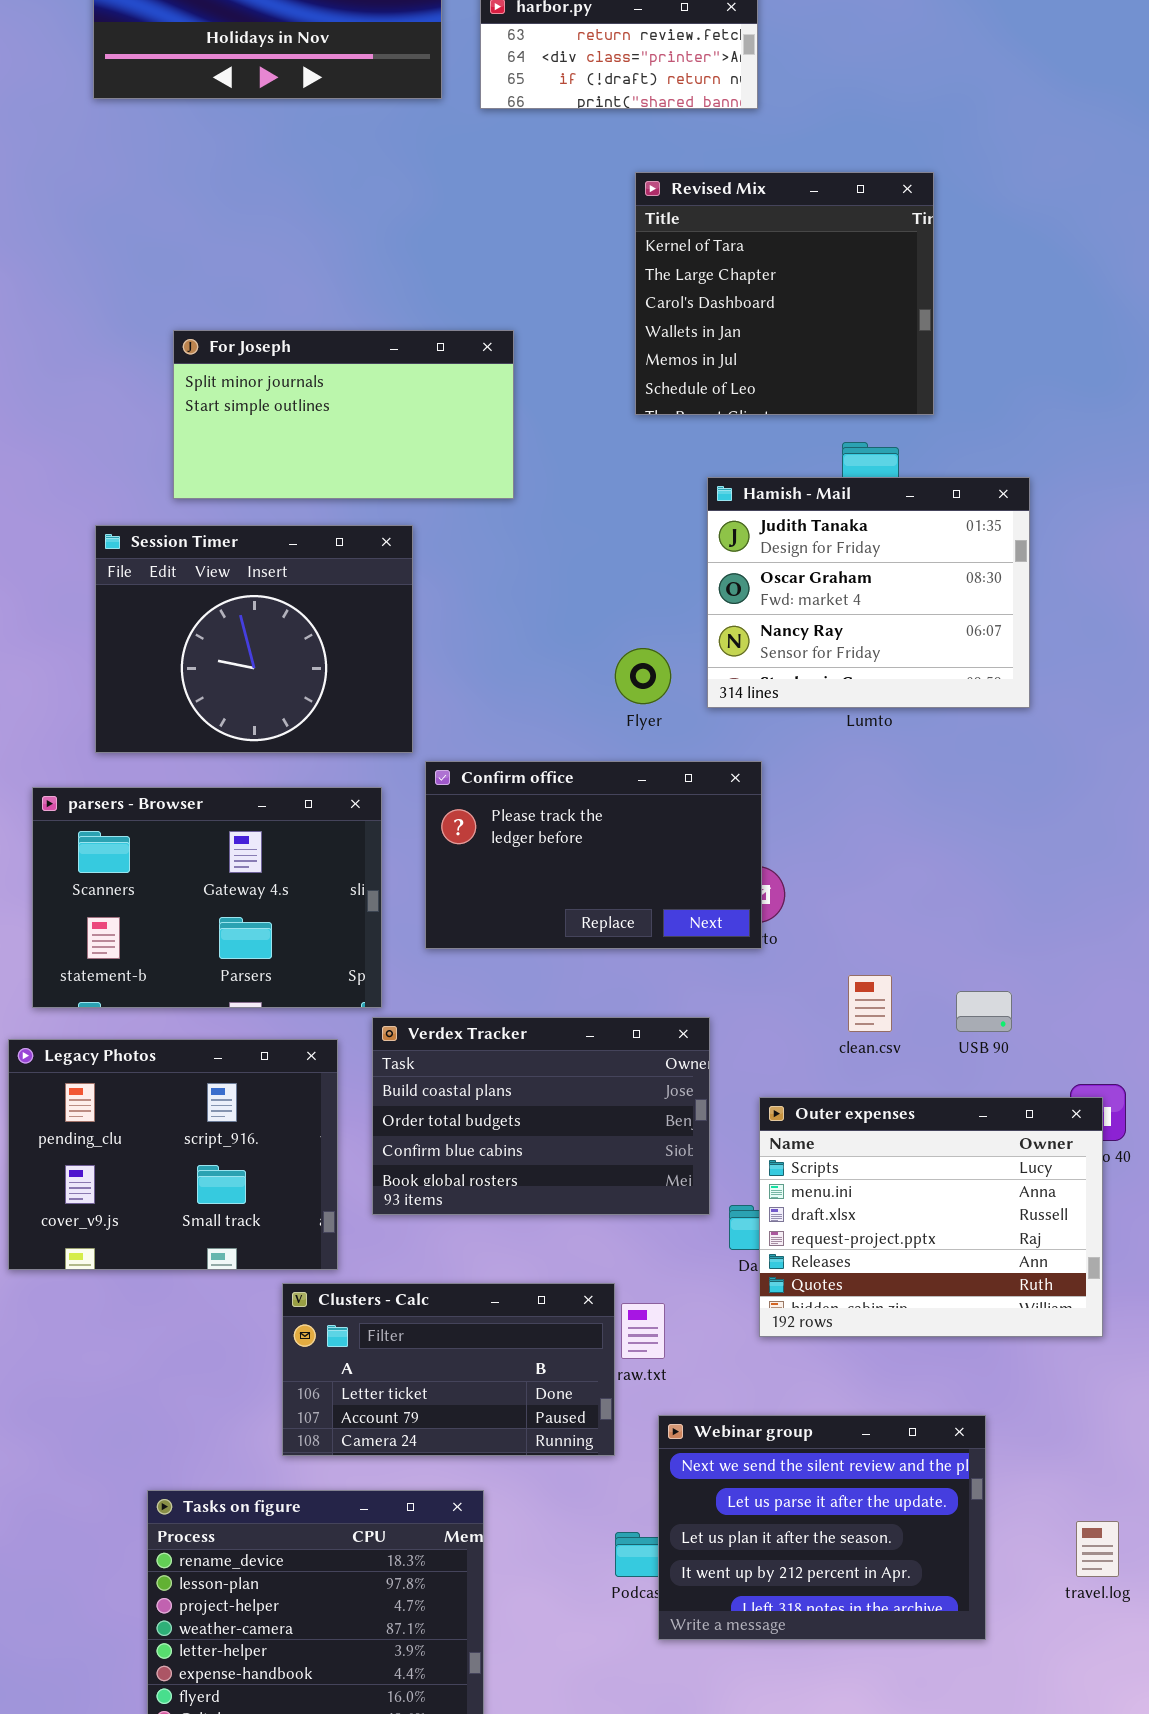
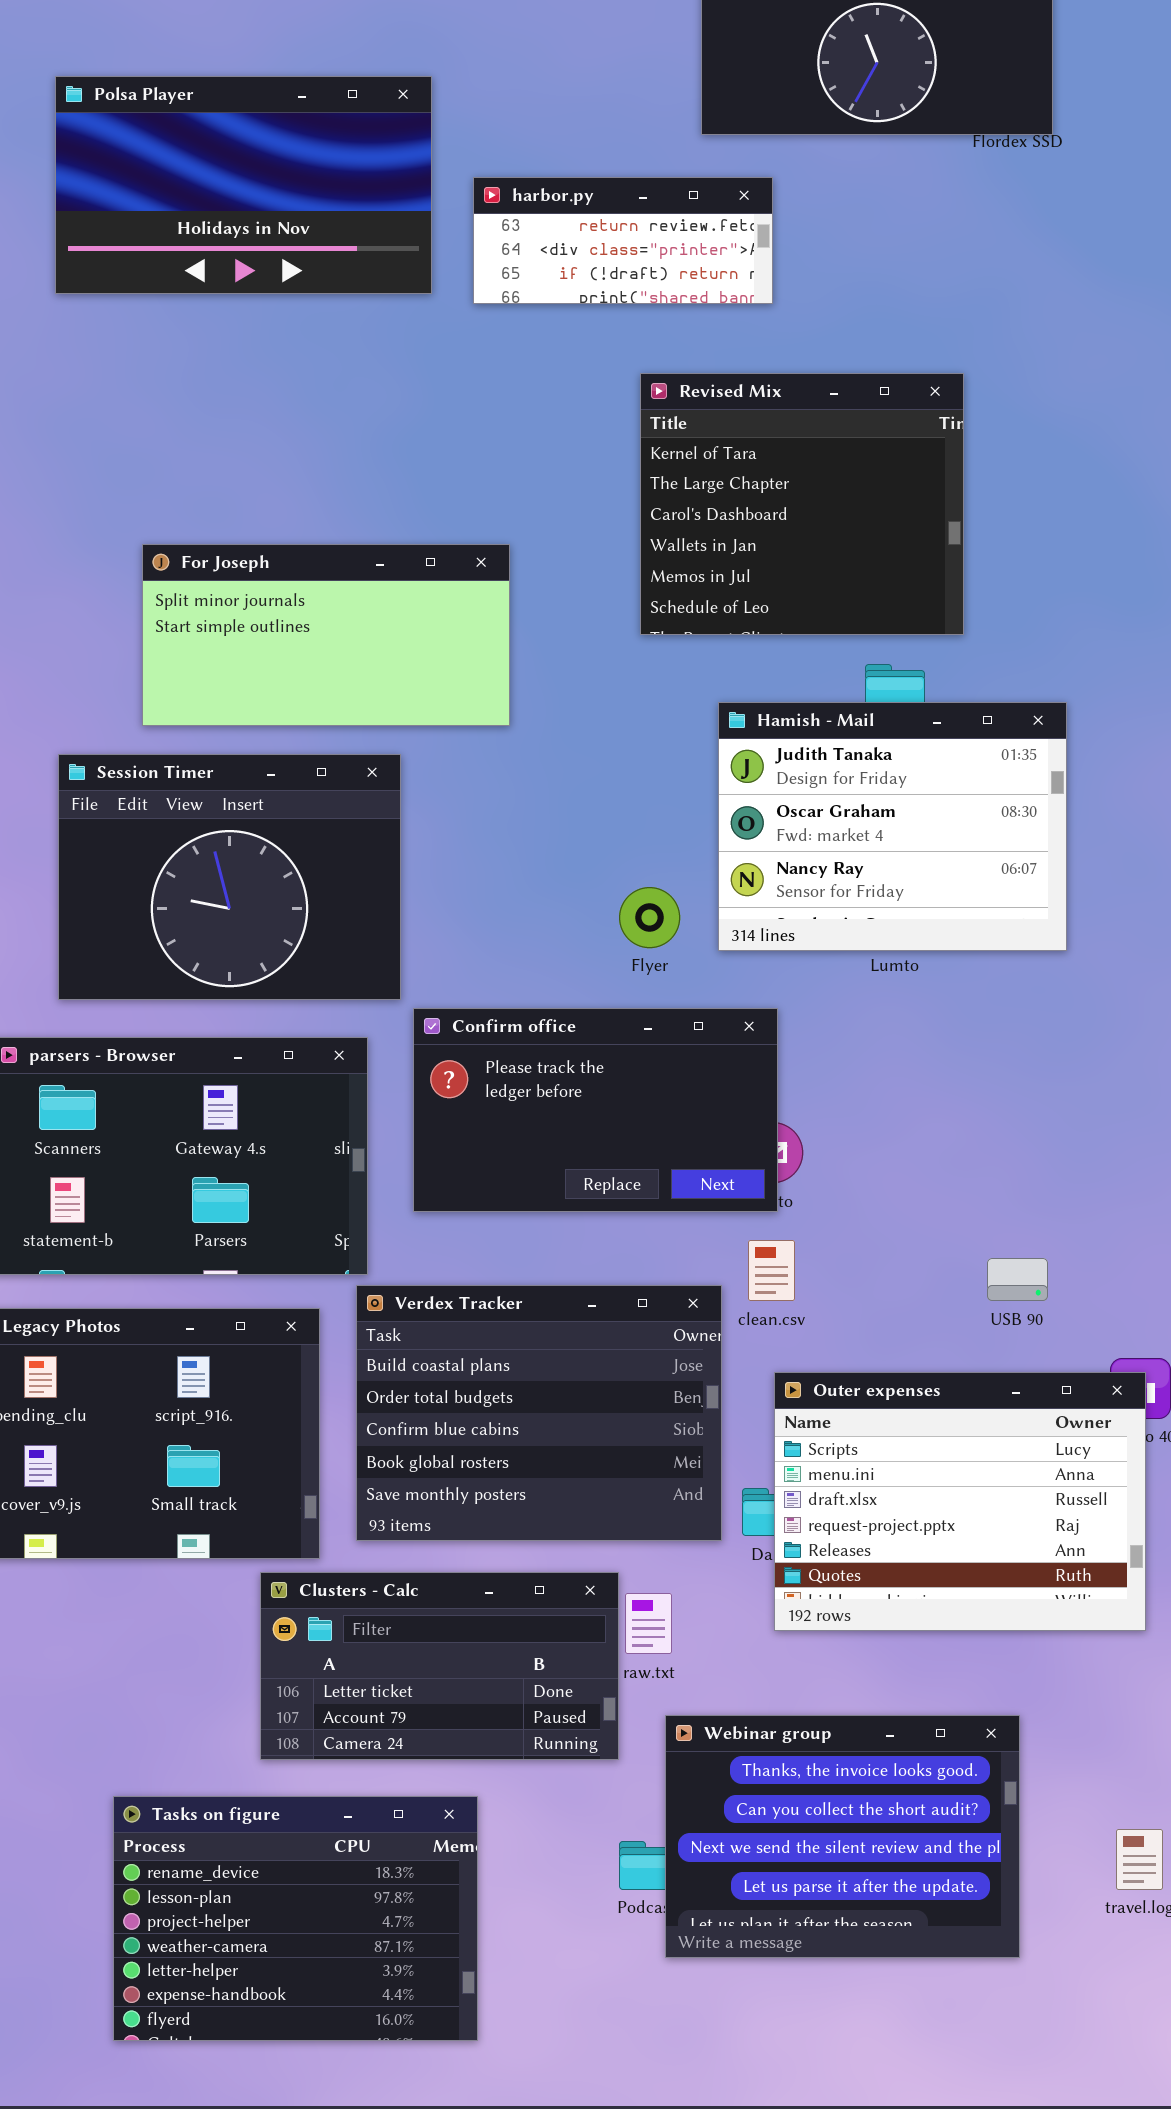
clean.csv: [848,975,892,1032] -> [748,1240,795,1301], moved
Verdex Tracker: [372,1017,710,1215] -> [356,1285,722,1541], resized
Webinar group: [658,1415,986,1640] -> [665,1715,1020,1958], scrolled up 2 rows

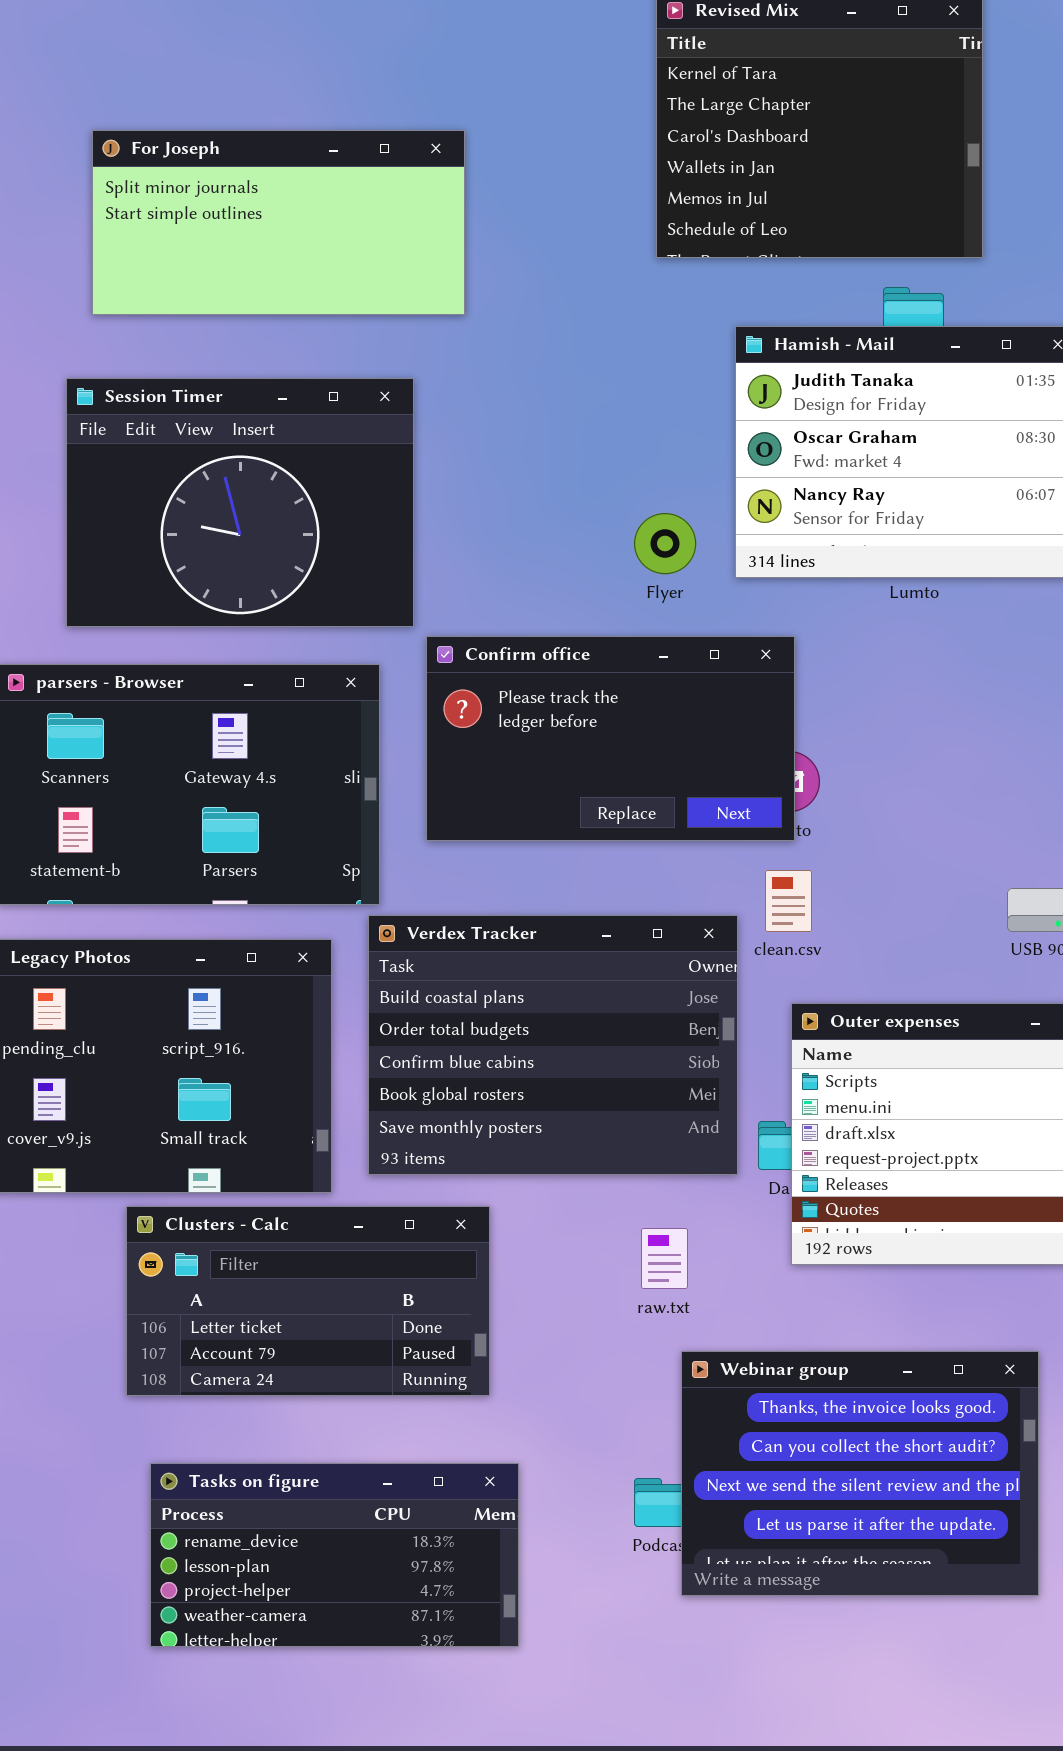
For Joseph: [142,544,510,726] -> [92,130,465,315], moved
Clusters - Calc: [260,1572,619,1760] -> [126,1206,490,1396], moved
Tasks on figure: [113,1796,478,2041] -> [150,1463,519,1647], moved, resized

